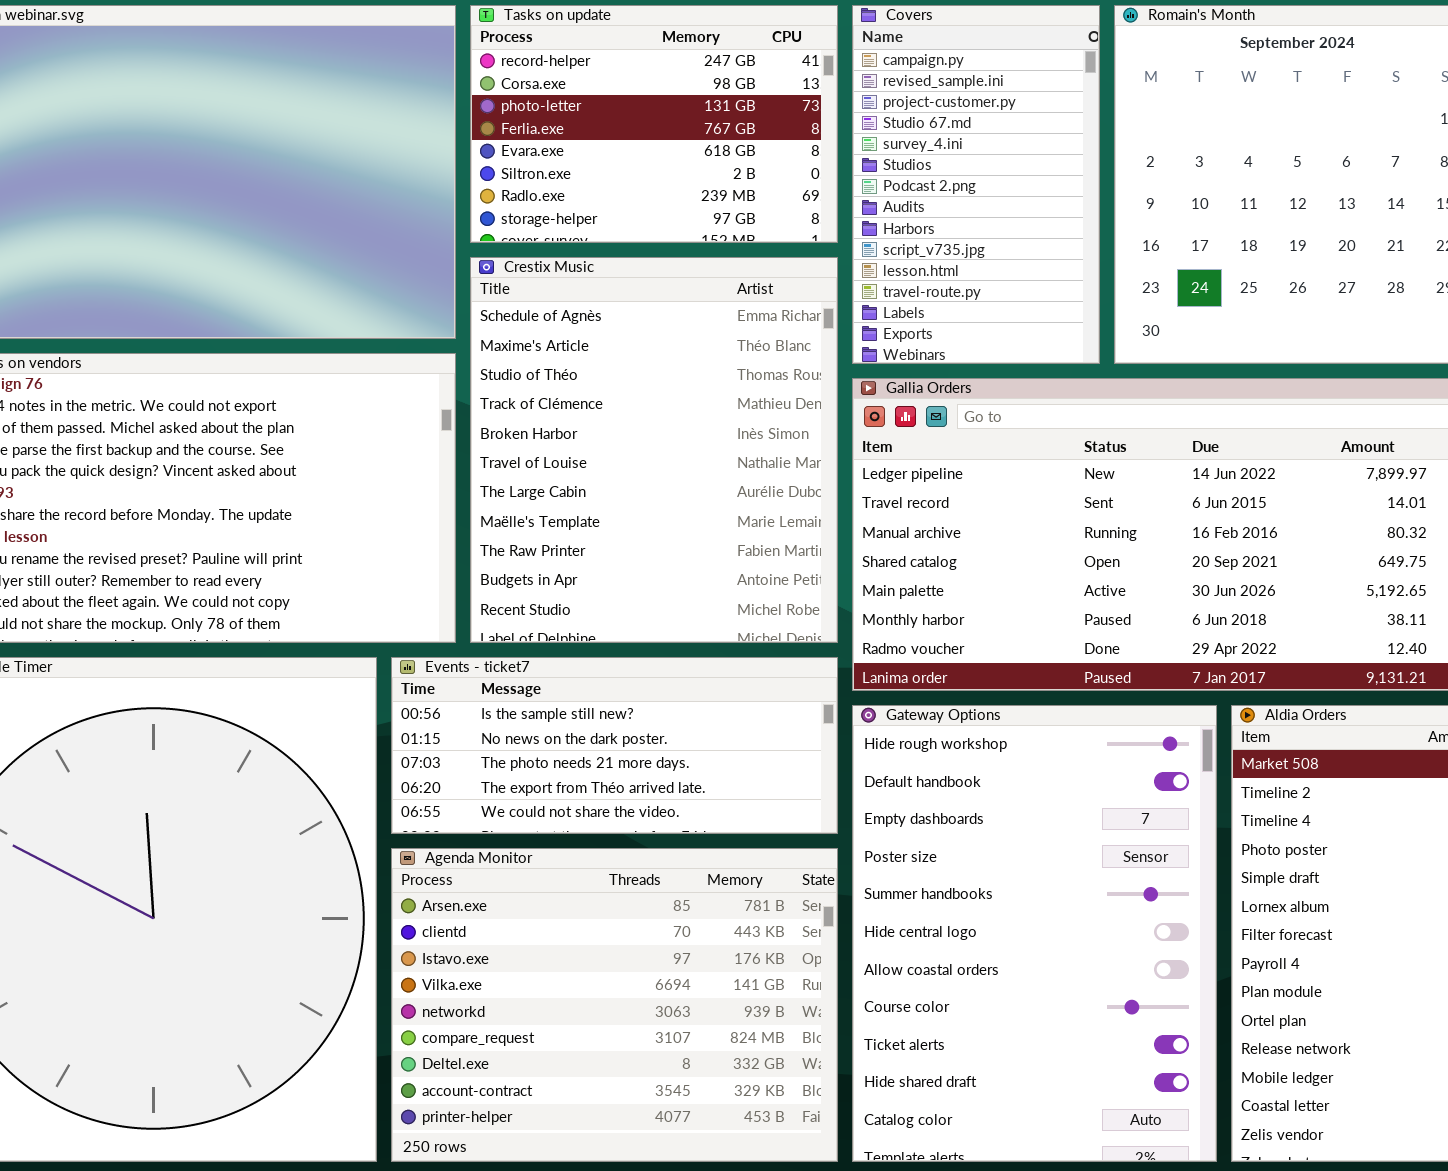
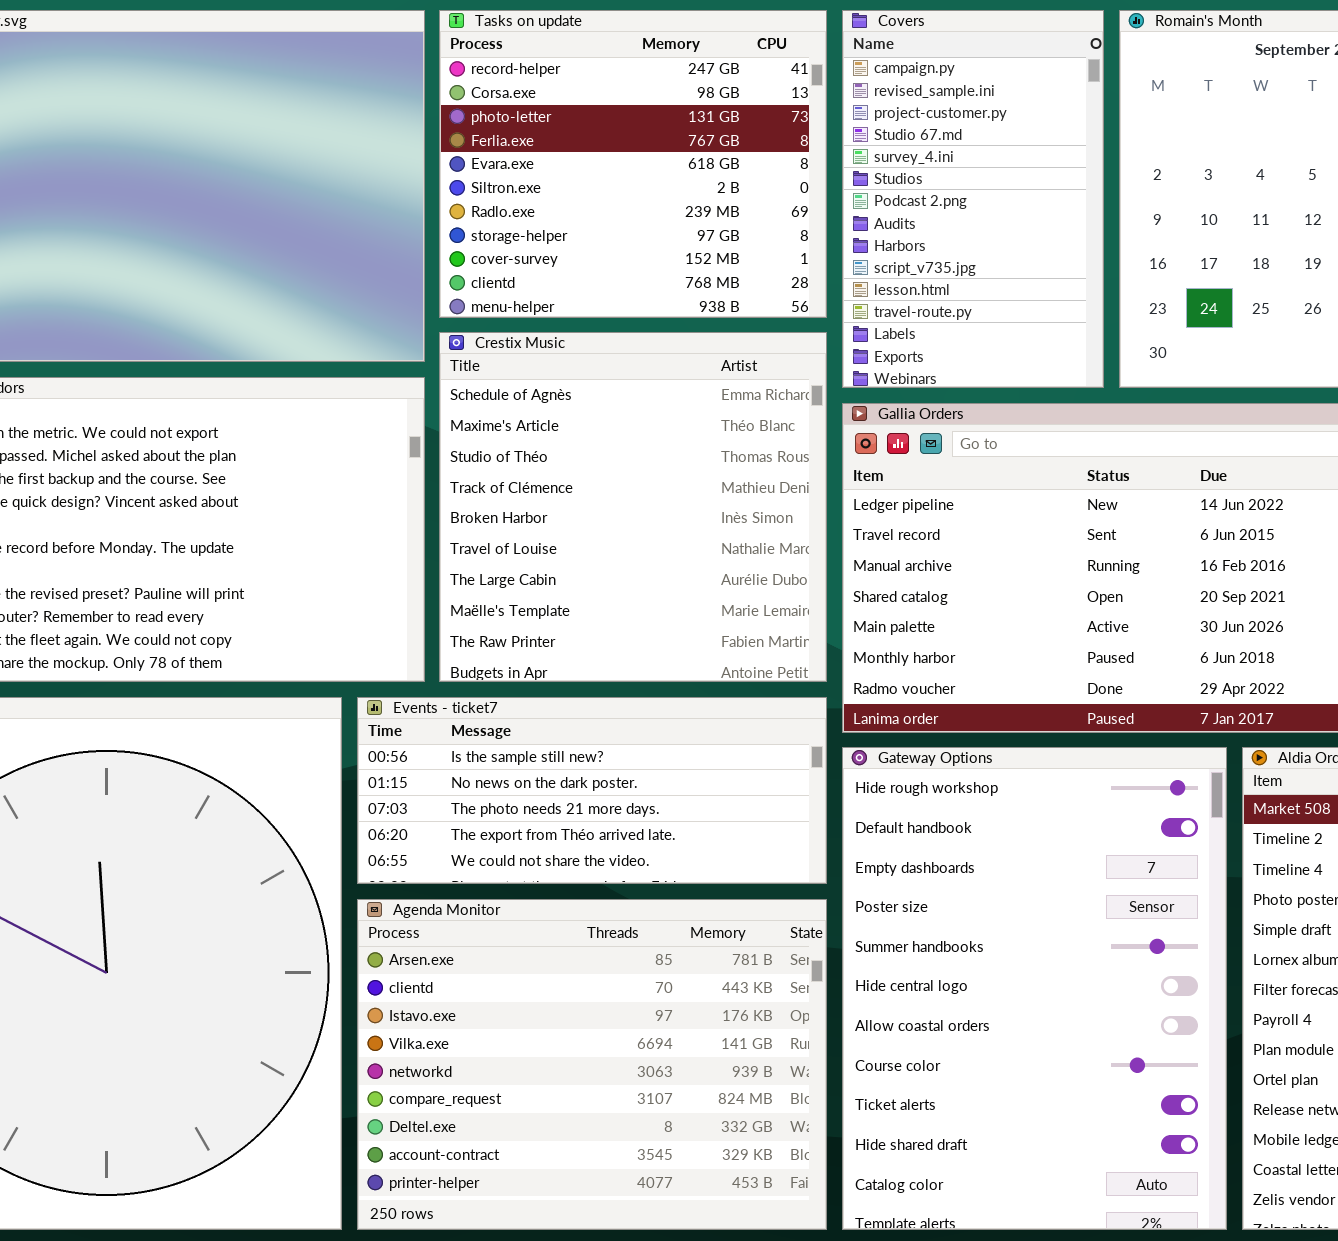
Tasks on update: [470,5,838,243] -> [439,10,827,318], resized
Crestix Music: [470,257,838,643] -> [439,332,827,682], resized

